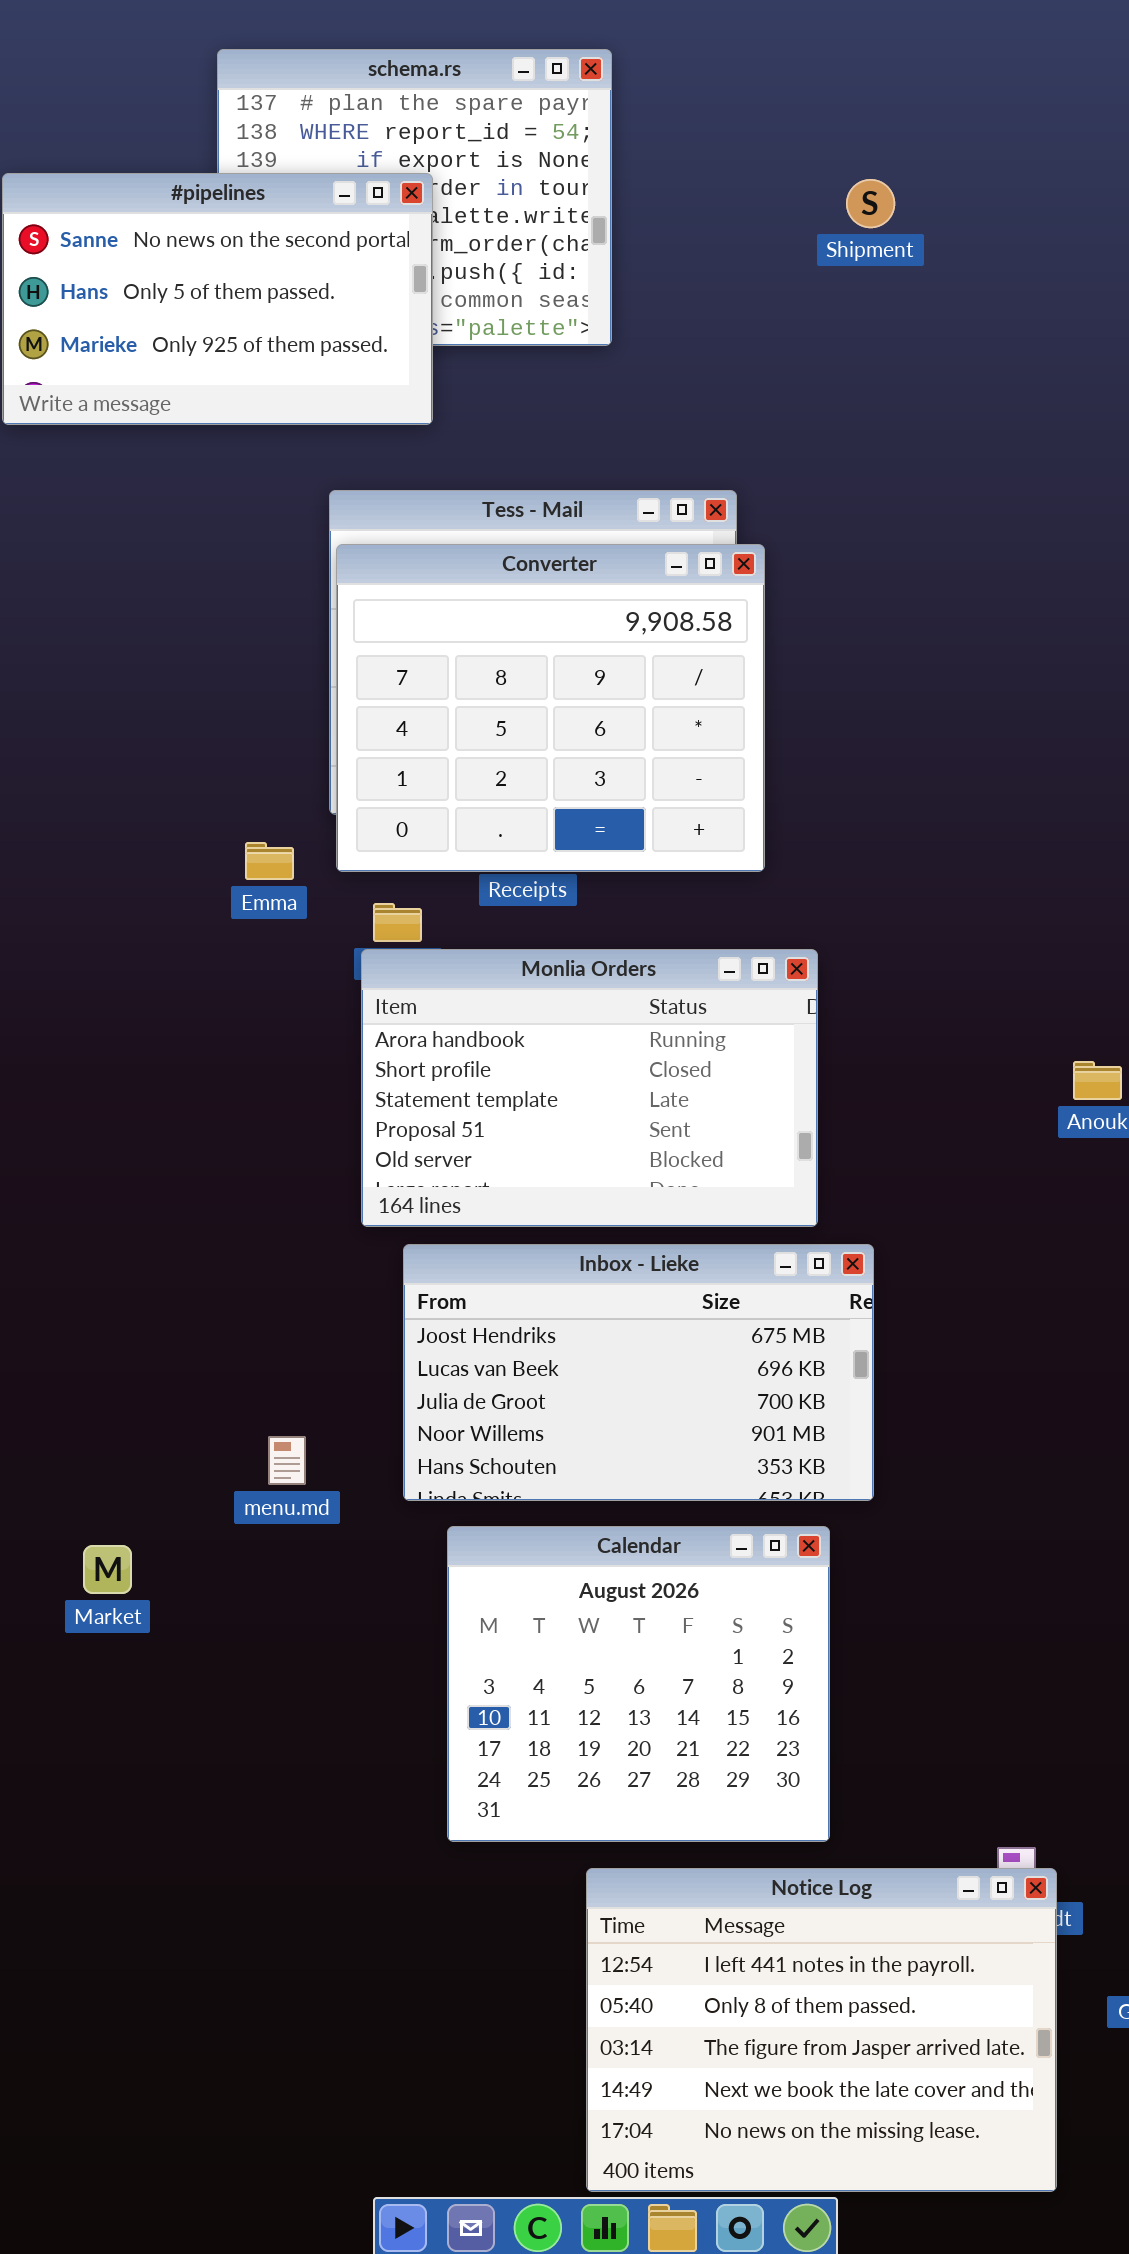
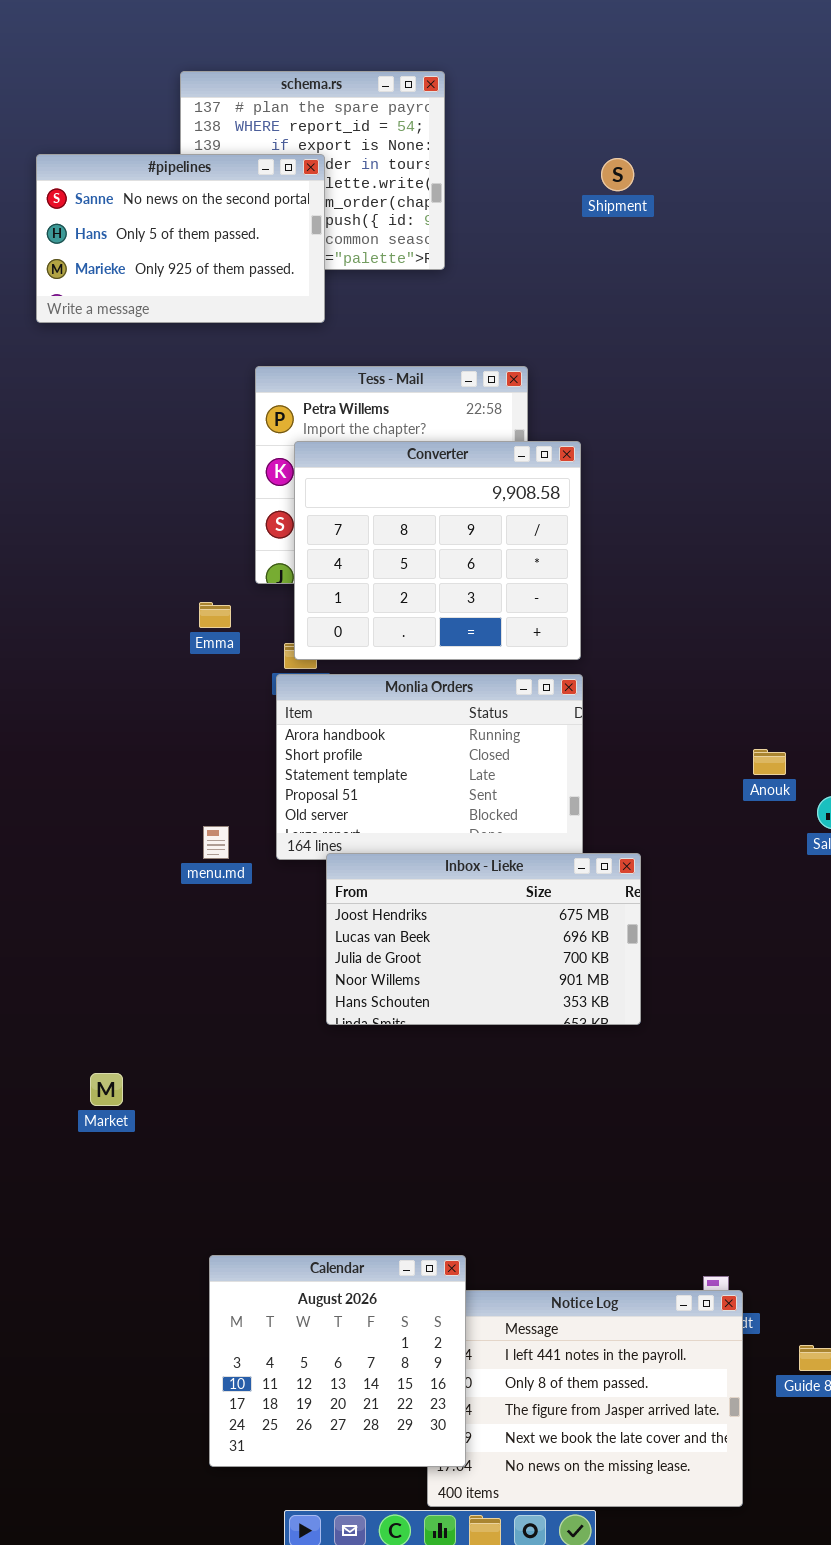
Converter: [336,544,765,872] -> [294,441,581,660], moved
Inbox - Lieke: [403,1244,874,1501] -> [326,853,641,1025], moved
menu.md: [268,1436,306,1485] -> [203,826,229,859], moved
Calendar: [447,1526,830,1842] -> [209,1255,466,1467], moved

